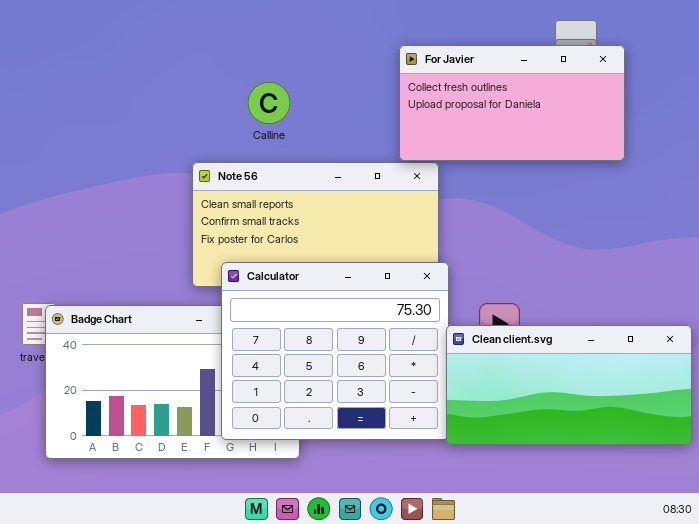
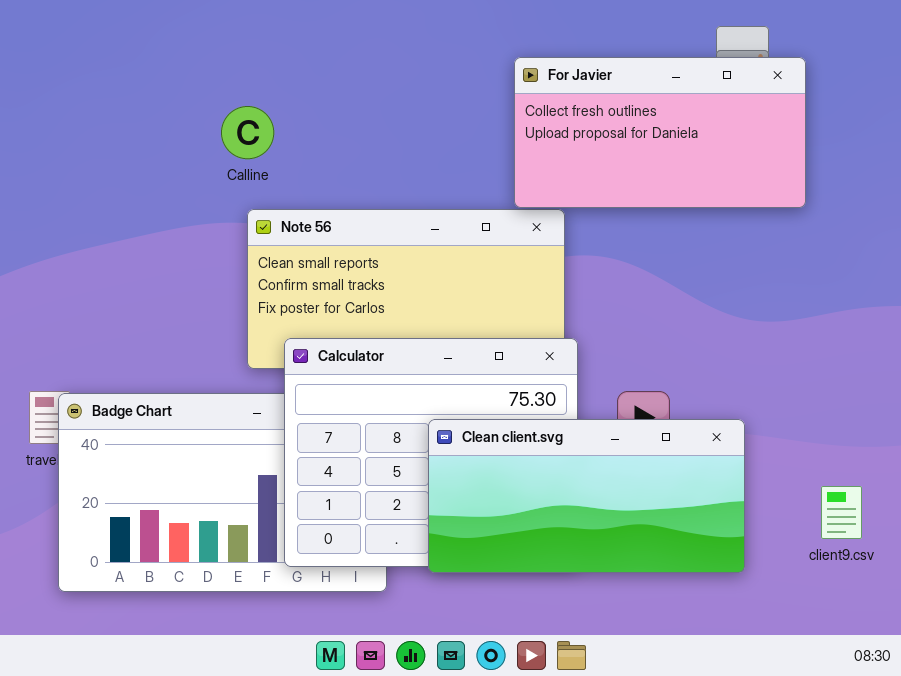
Calline: [248,82,290,124] -> [221,106,274,159], moved
Clean client.svg: [446,325,692,445] -> [428,419,745,573], moved

